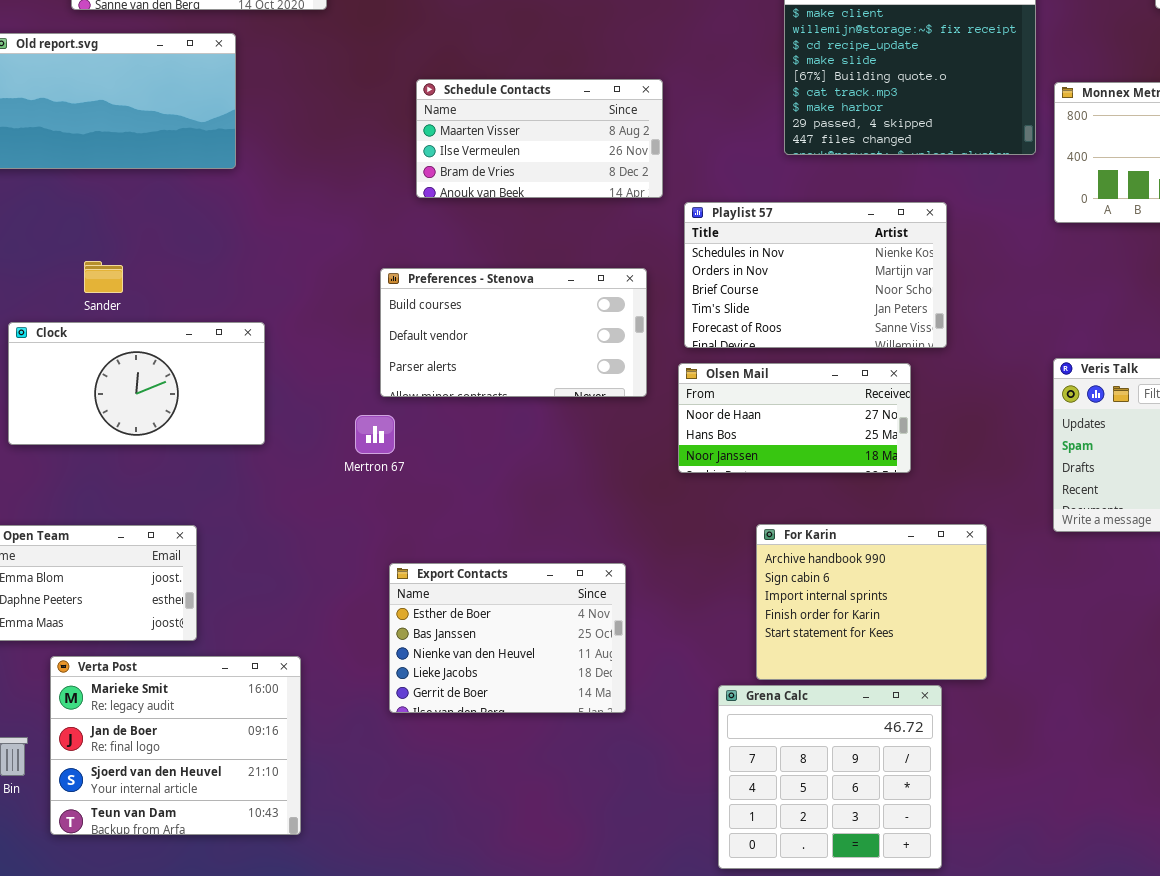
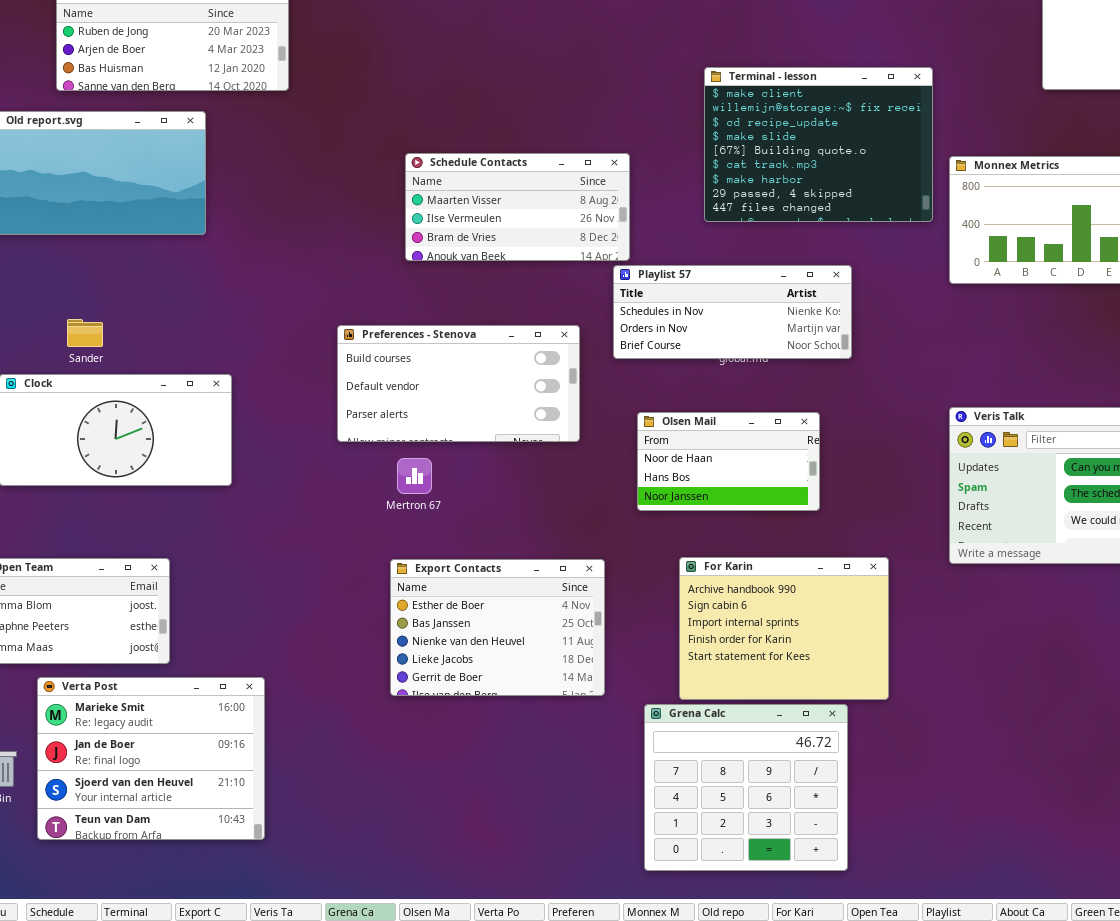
Schedule Contacts: [416,79,663,198] -> [405,153,630,261], moved
Playlist 57: [684,202,947,348] -> [613,265,852,359], resized
Olsen Mail: [678,363,911,473] -> [637,412,820,511], resized
Mertron 67: [355,415,395,454] -> [397,458,432,494], moved
Export Contacts: [389,563,626,713] -> [390,559,605,696], moved

